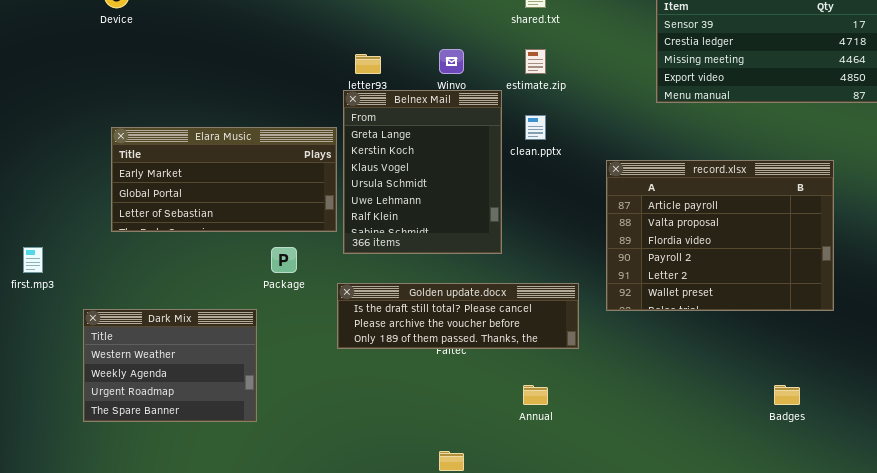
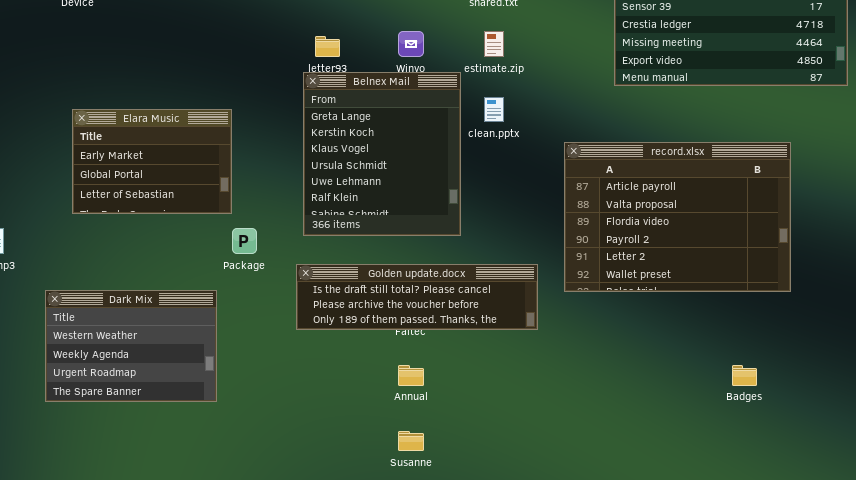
Elara Music: [111,127,337,232] -> [72,109,232,214], resized
Annual: [523,385,548,405] -> [398,365,424,386], moved

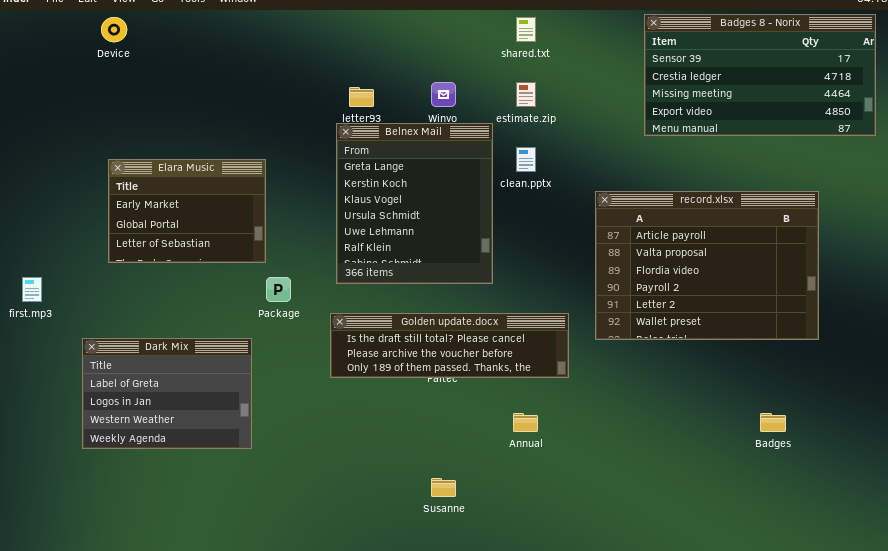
Dark Mix: [45,290,217,402] -> [82,338,252,449], scrolled up 2 rows
Annual: [398,365,424,386] -> [513,413,538,432], moved

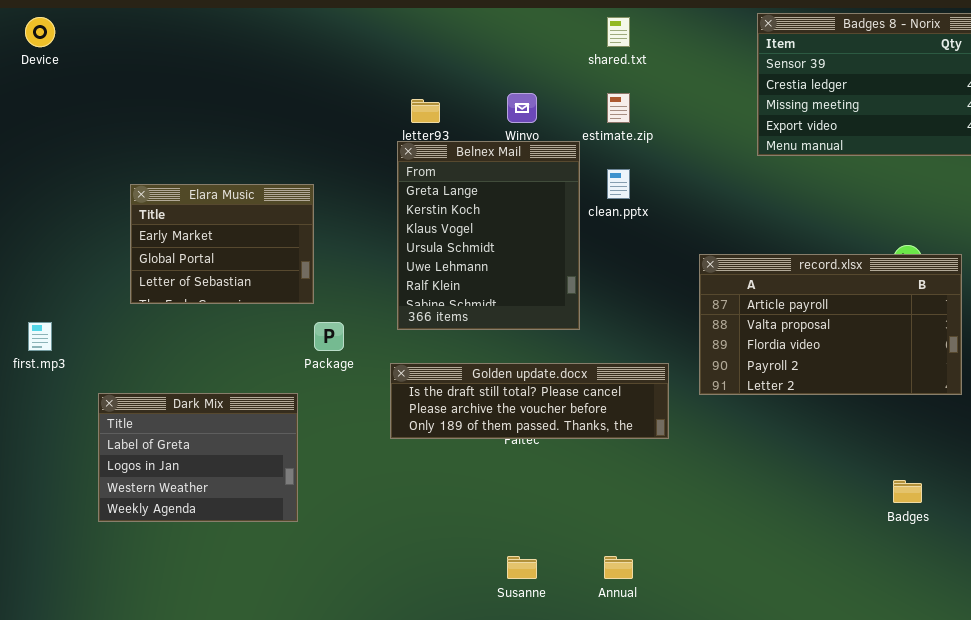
Device: [101,17,127,42] -> [25,17,55,47], moved
record.xlsx: [595,191,819,340] -> [699,254,962,395], resized
Annual: [513,413,538,432] -> [604,556,633,579], moved

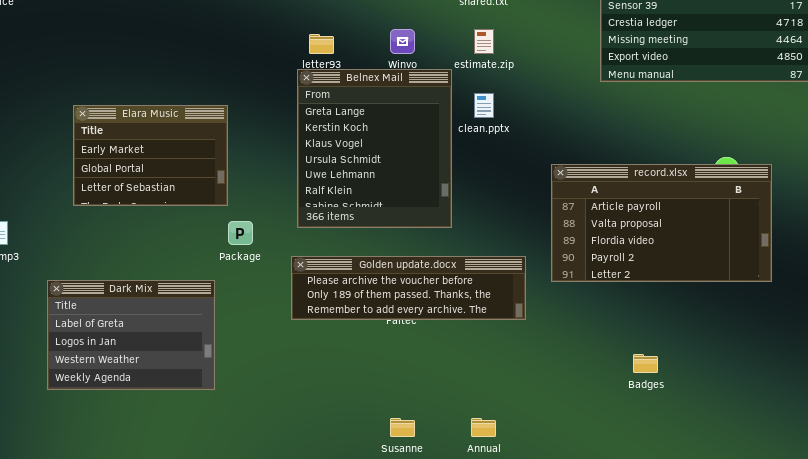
Golden update.docx: [390,363,669,439] -> [291,256,526,320], scrolled down 1 row
Badges: [893,480,922,503] -> [633,354,658,373], moved

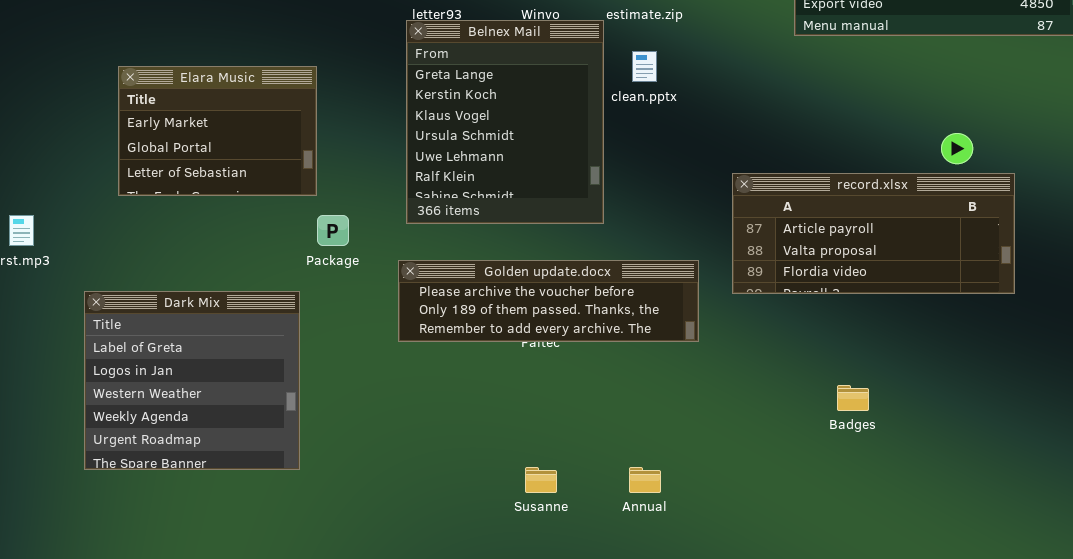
record.xlsx: [551,164,772,282] -> [732,173,1015,294], resized
Dark Mix: [47,280,215,390] -> [84,291,300,470], resized

